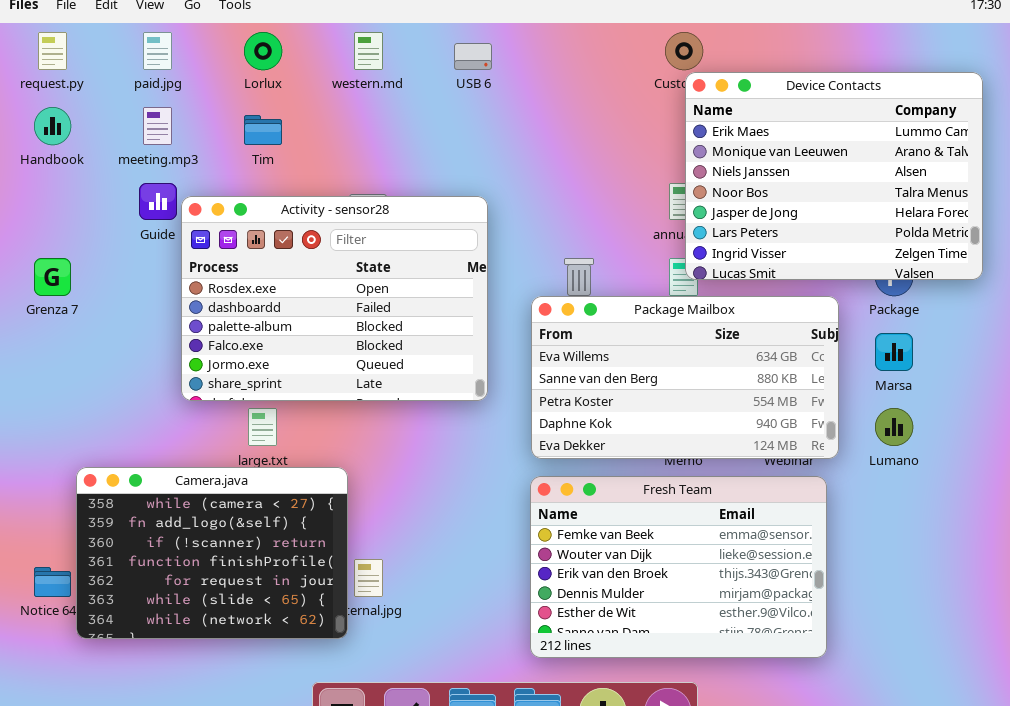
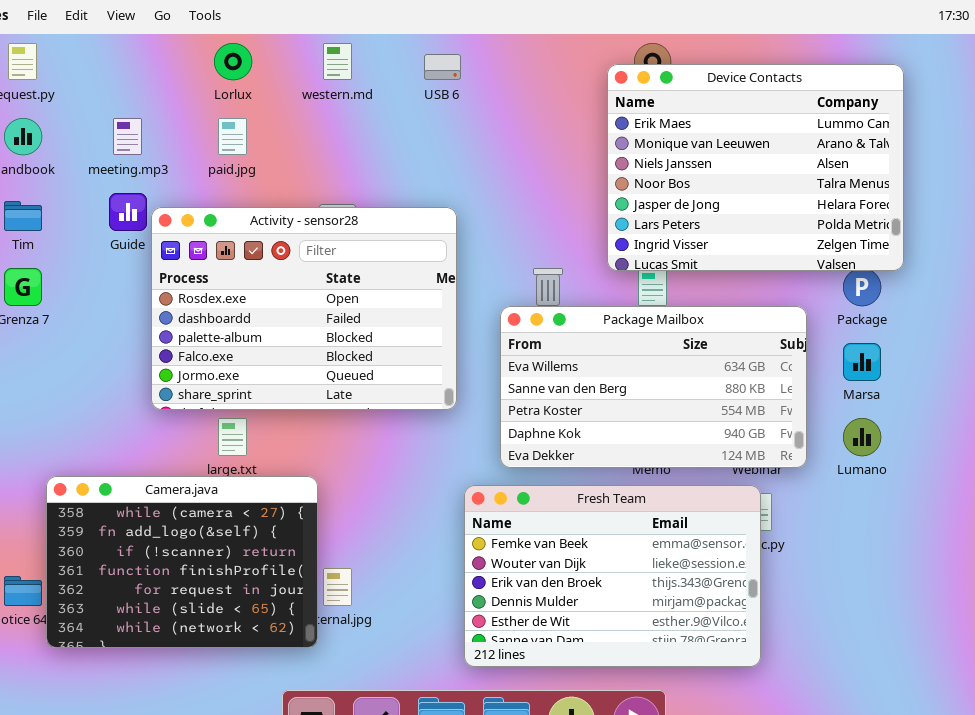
paid.jpg: [143,32,172,70] -> [218,118,247,155], moved
Device Contacts: [685,72,983,280] -> [607,64,904,271], moved
Tim: [244,115,282,145] -> [4,201,42,231], moved
Fresh Team: [530,476,827,658] -> [464,485,761,667], moved

